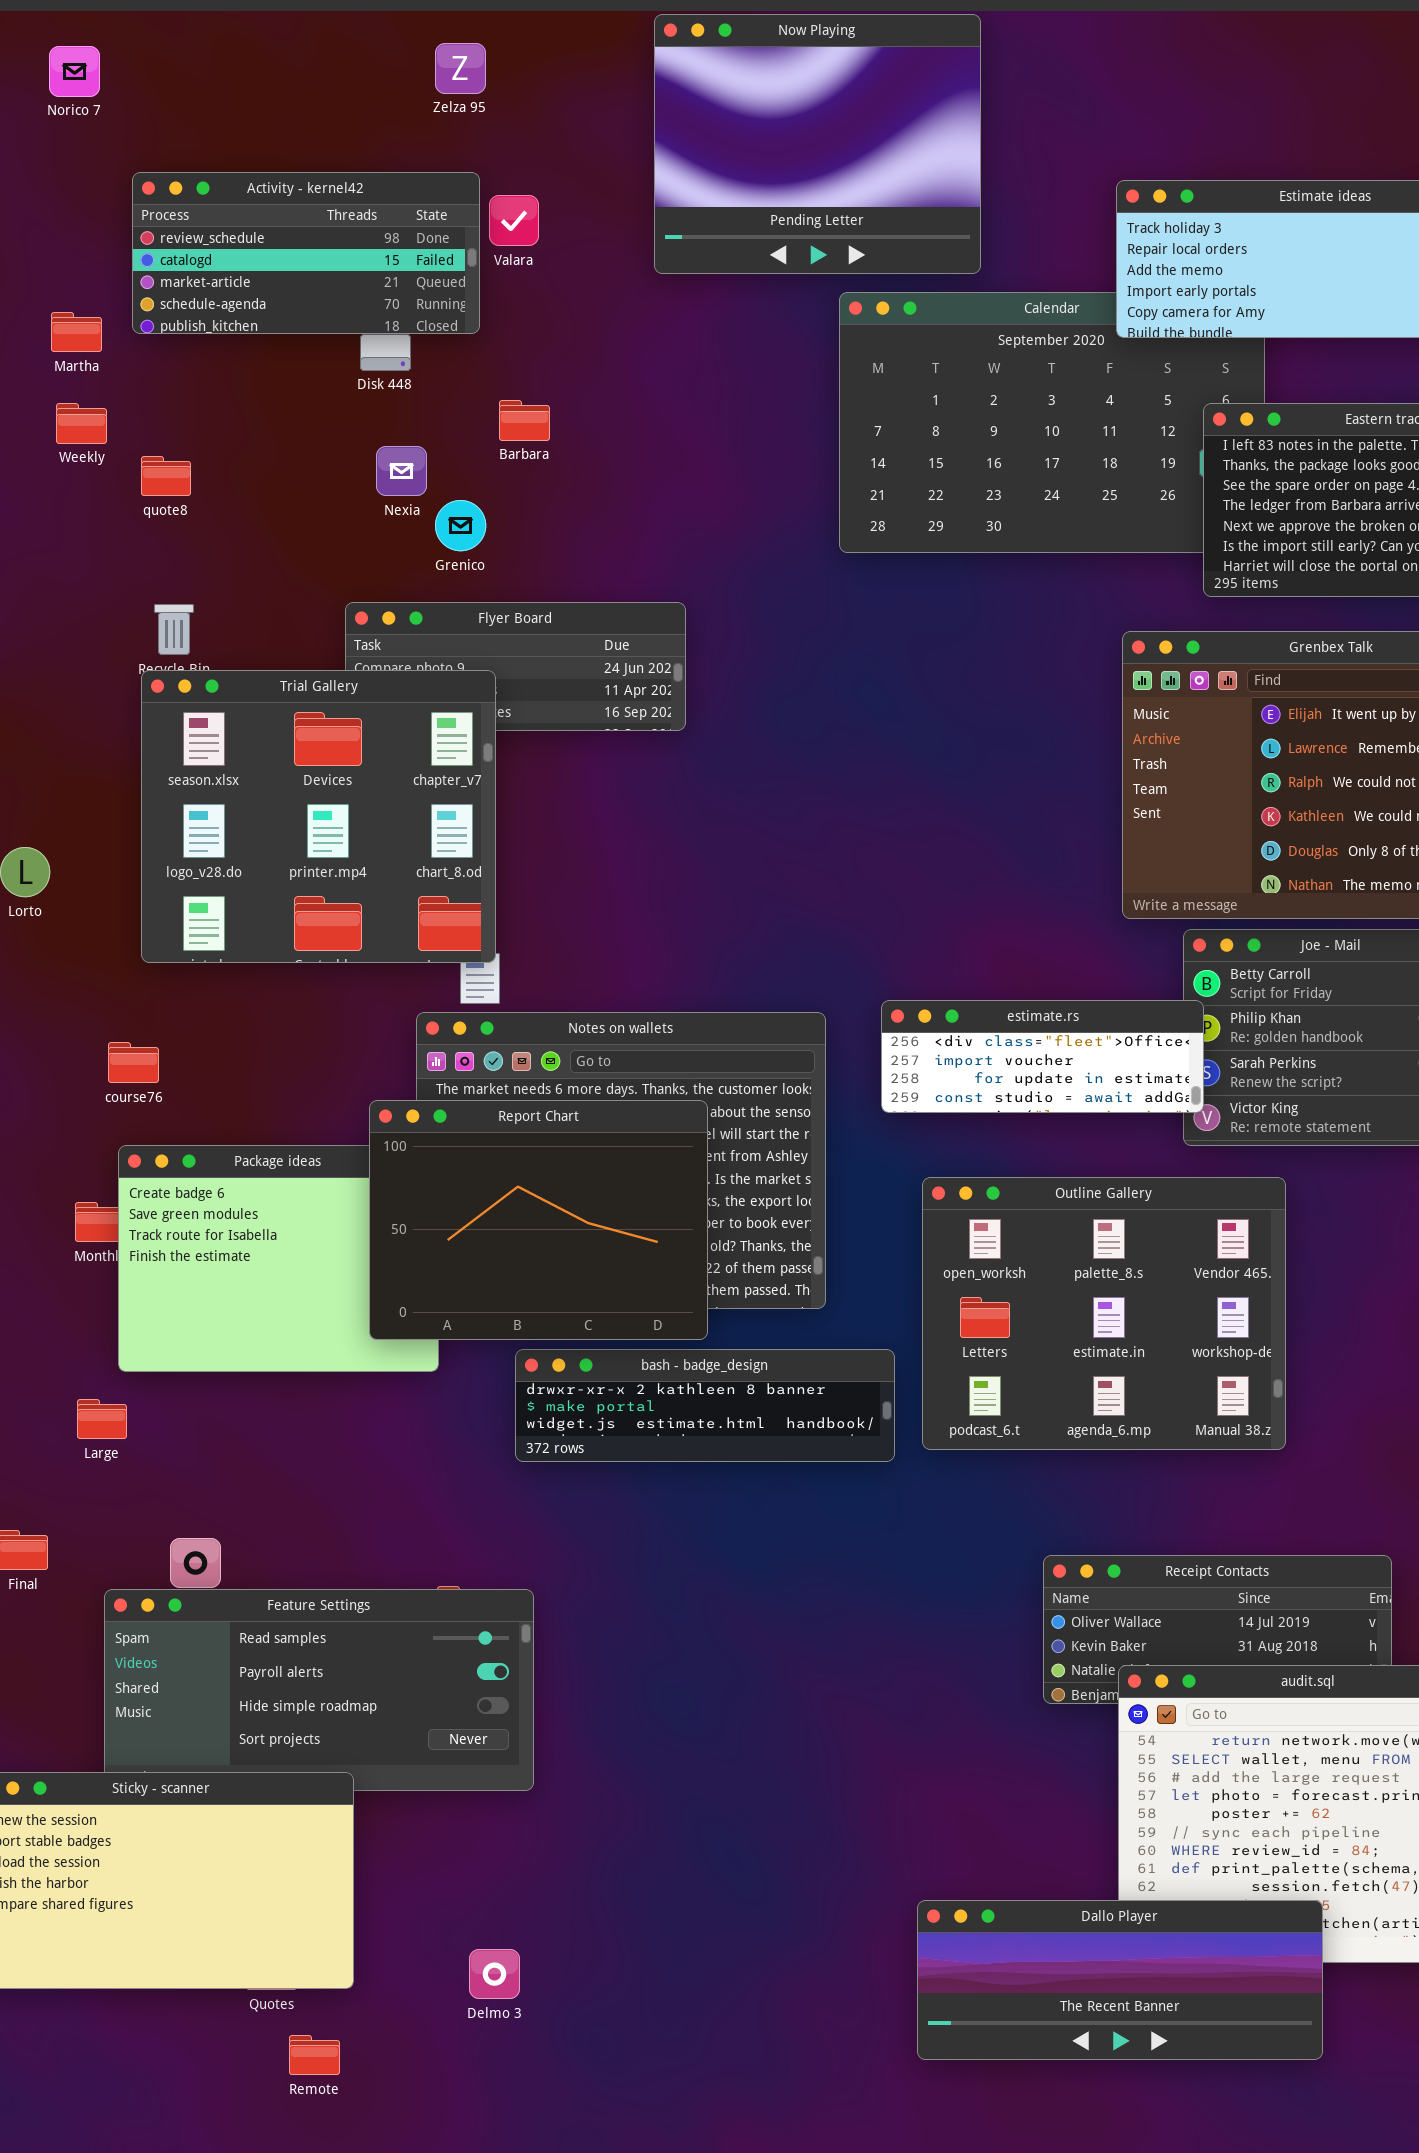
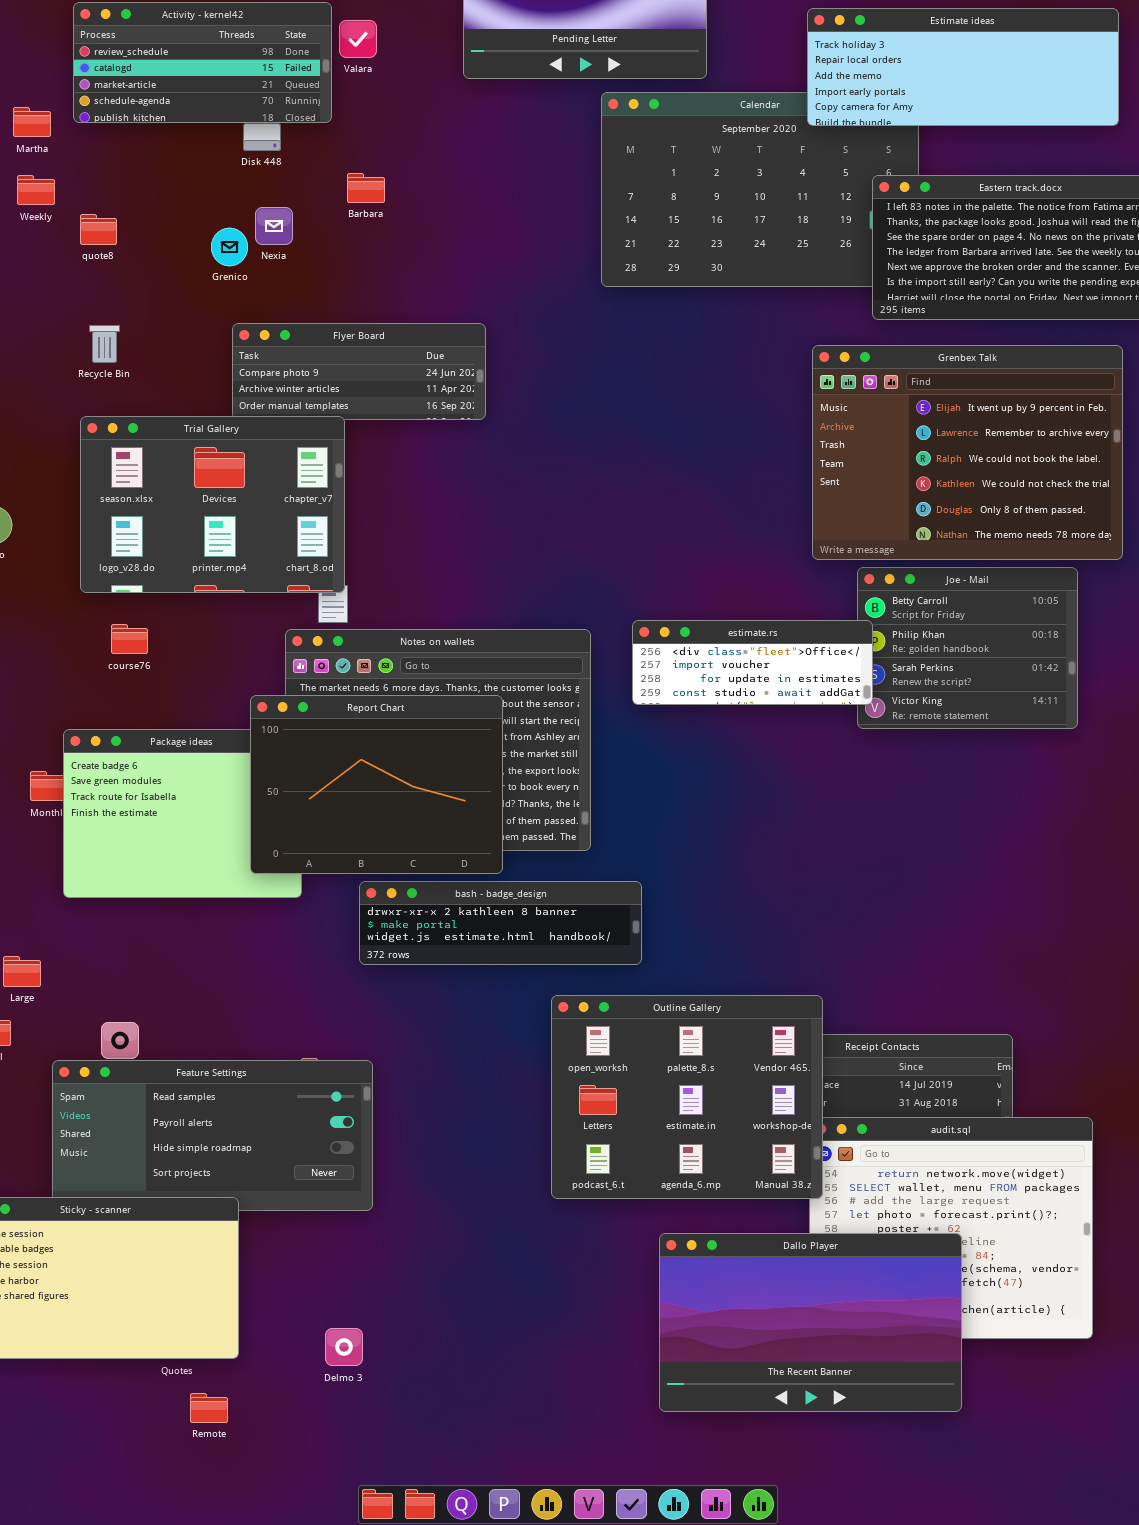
Grenico: [435,500,486,551] -> [211,228,248,266], moved
Trial Gallery: [141,670,496,963] -> [80,416,345,593], resized
course76: [108,1042,159,1083] -> [111,624,148,654], moved
Outline Gallery: [922,1177,1286,1450] -> [551,995,823,1199], moved
Large: [77,1399,127,1439] -> [3,956,41,987], moved
Dallo Player: [917,1900,1323,2060] -> [659,1233,962,1412], resized

